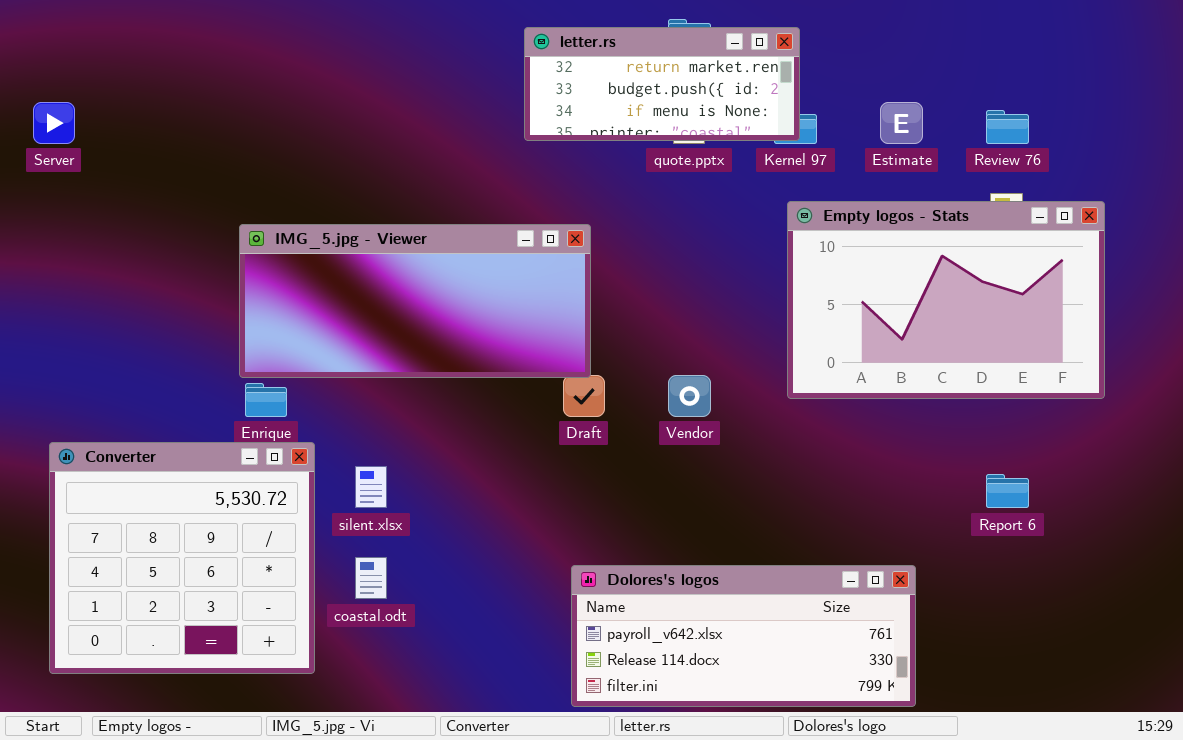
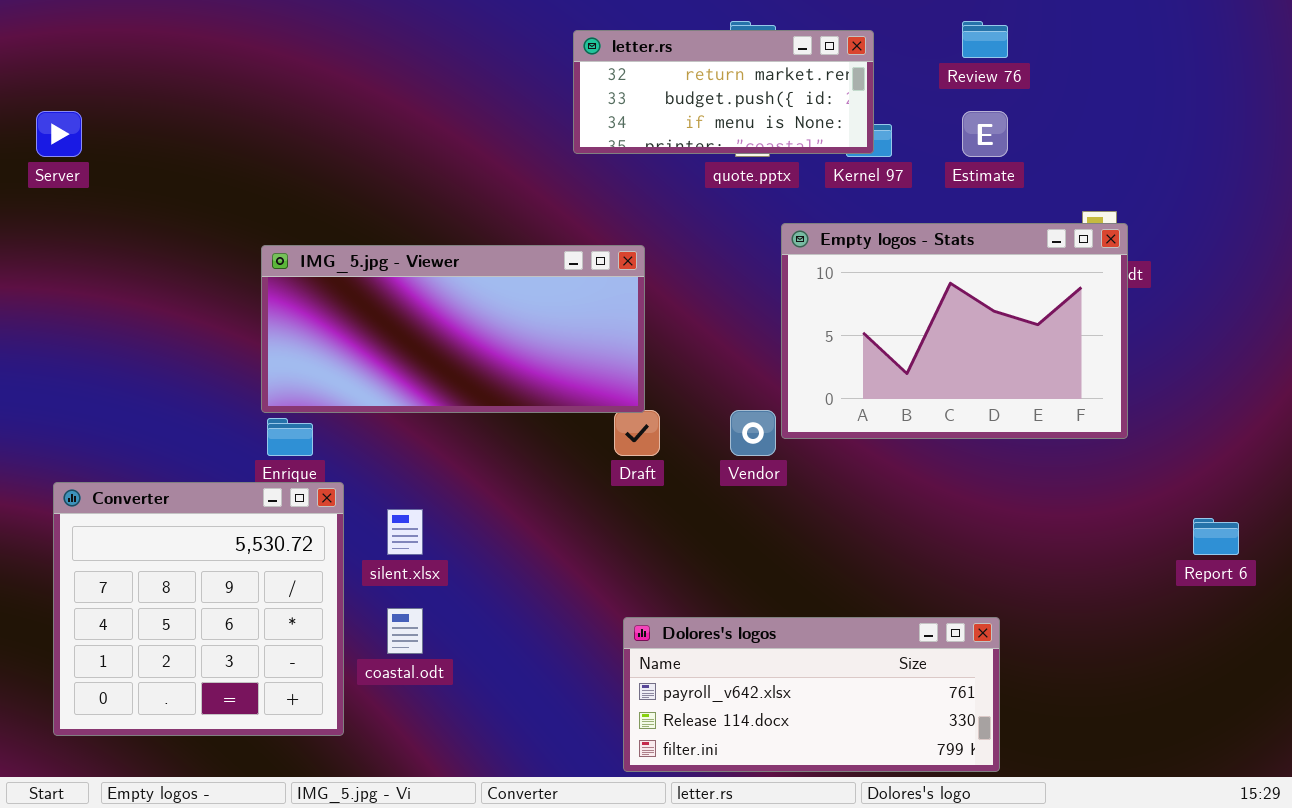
Review 76: [986,110,1029,144] -> [962,21,1008,58], moved
Empty logos - Stats: [787,201,1105,399] -> [781,223,1128,439], moved
Report 6: [986,474,1029,508] -> [1193,518,1239,555], moved

